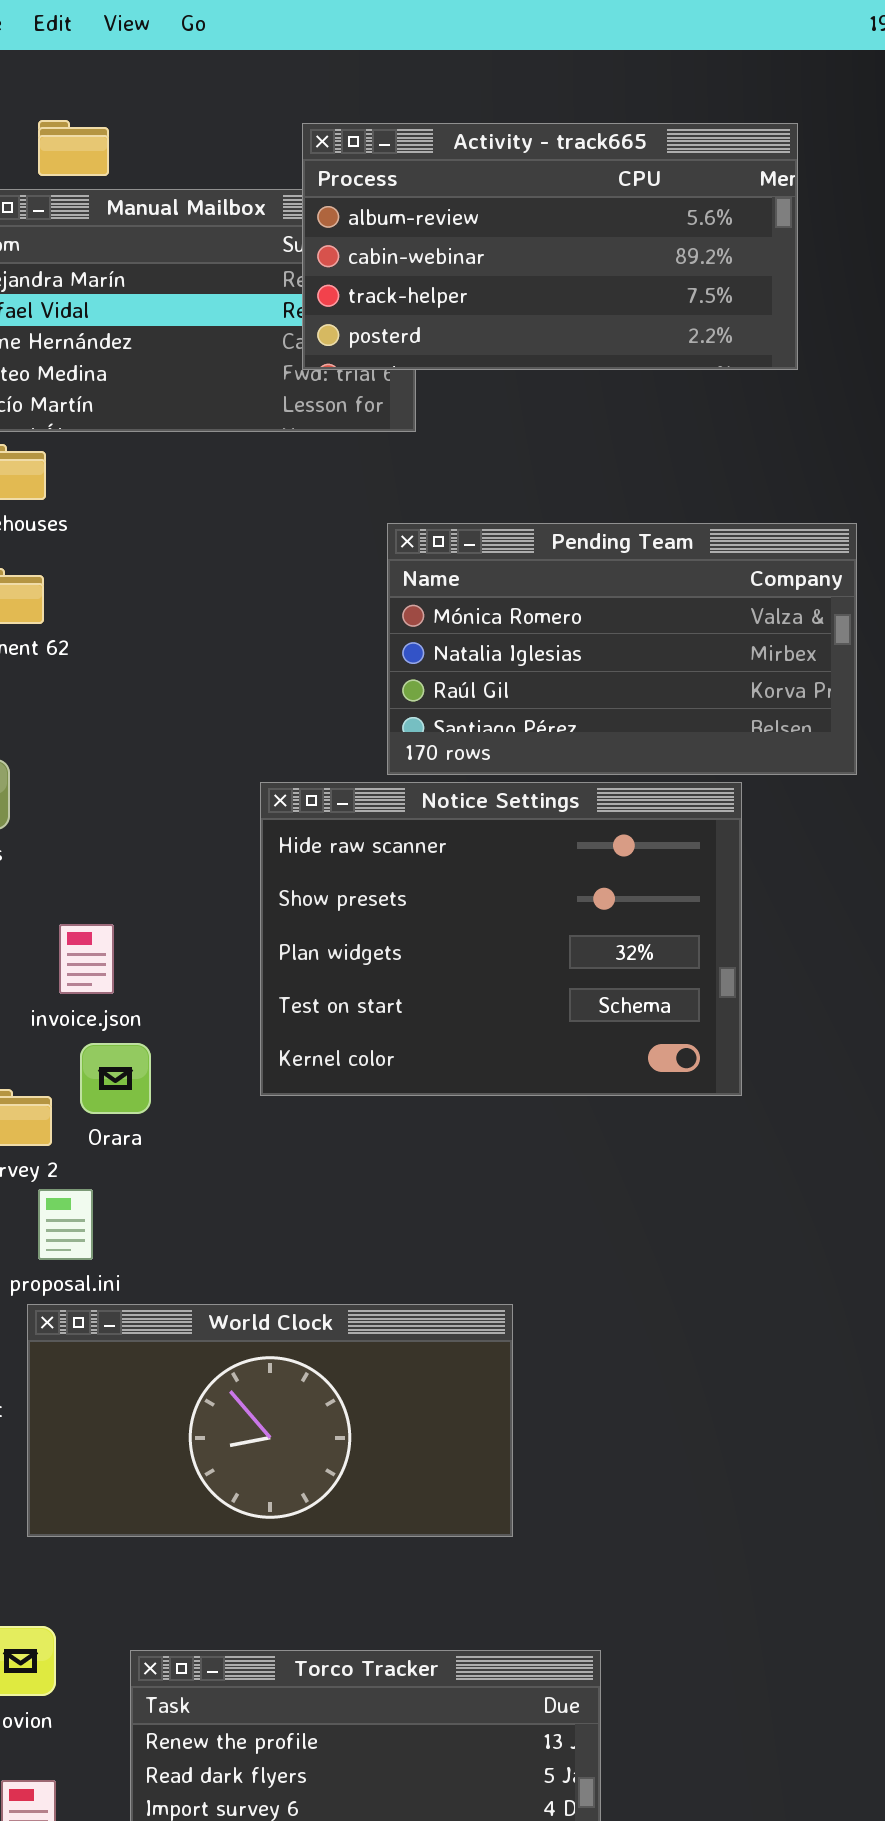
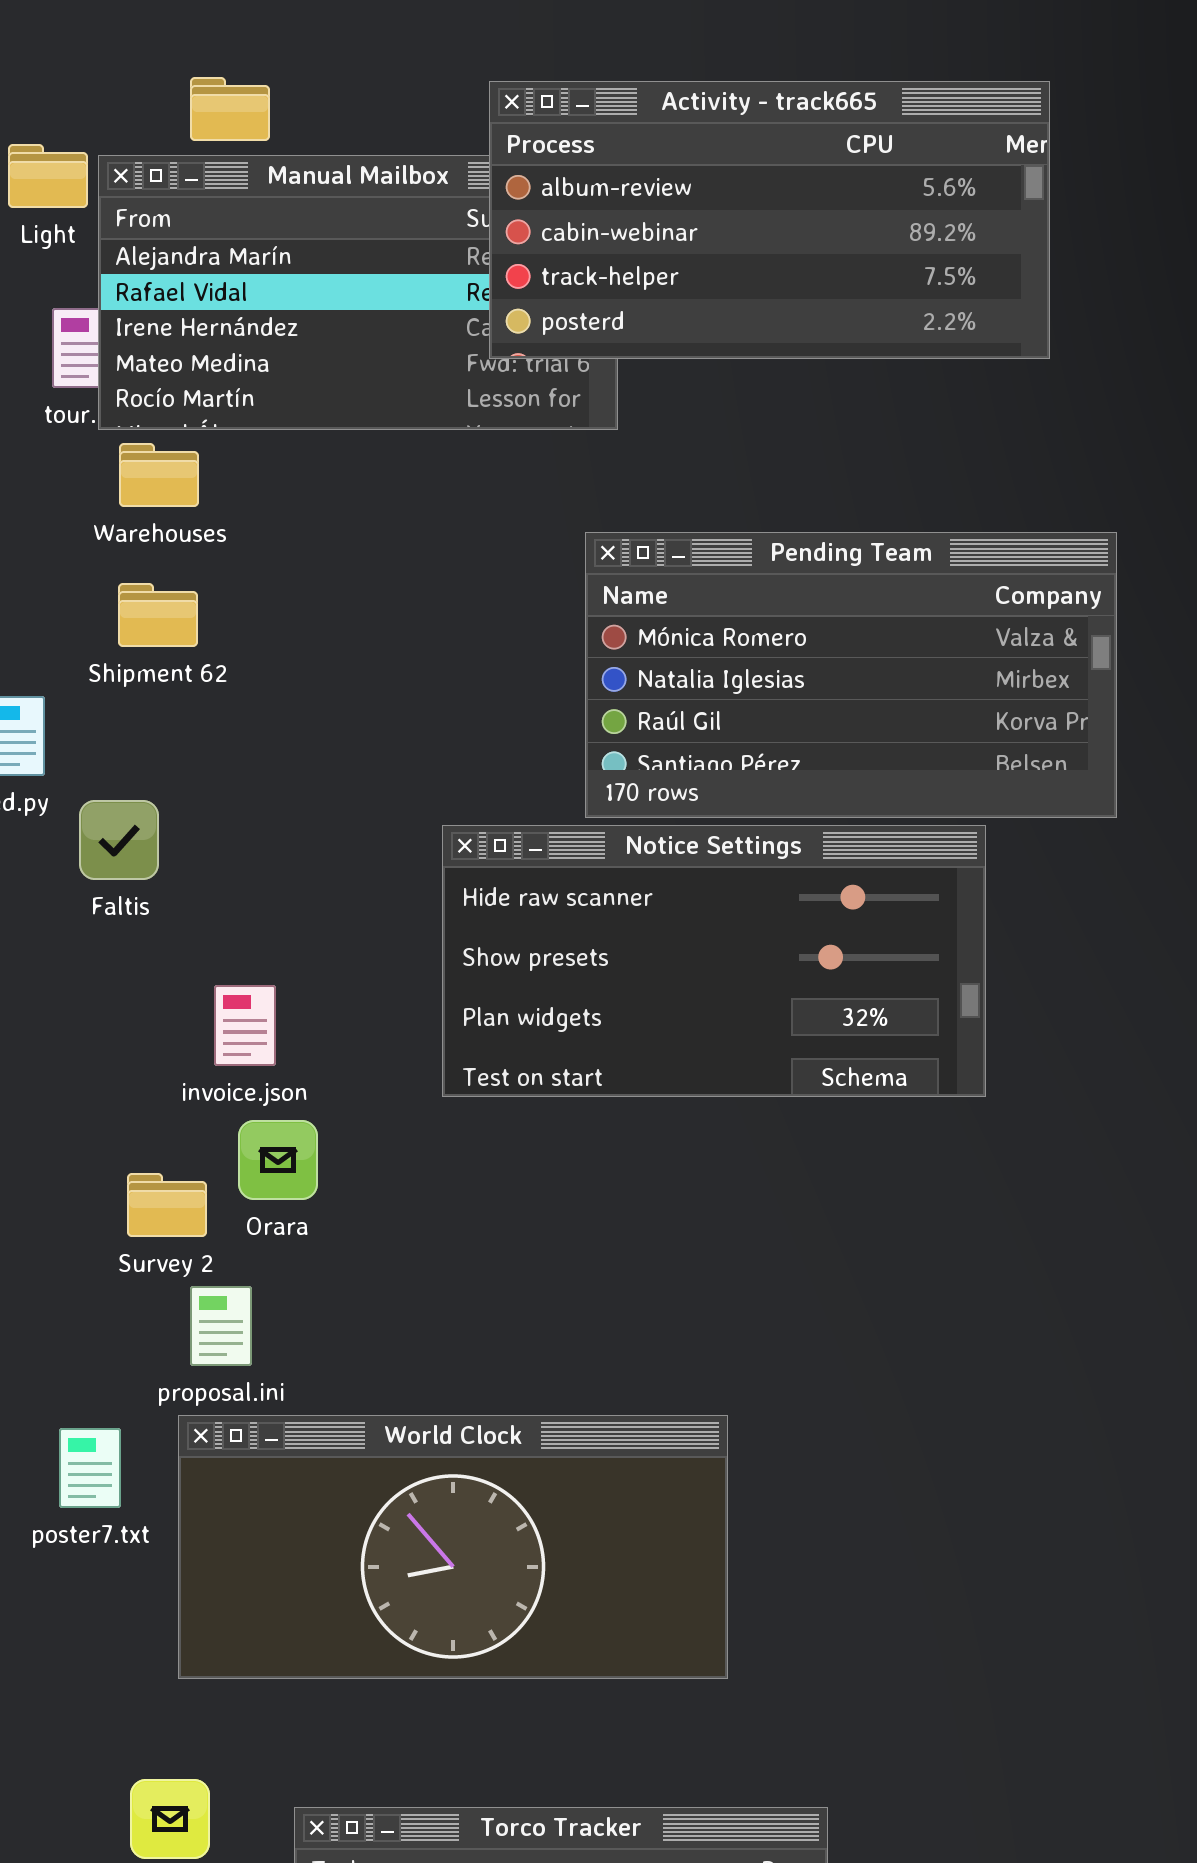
Notice Settings: [260,782,742,1096] -> [442,825,986,1097], resized

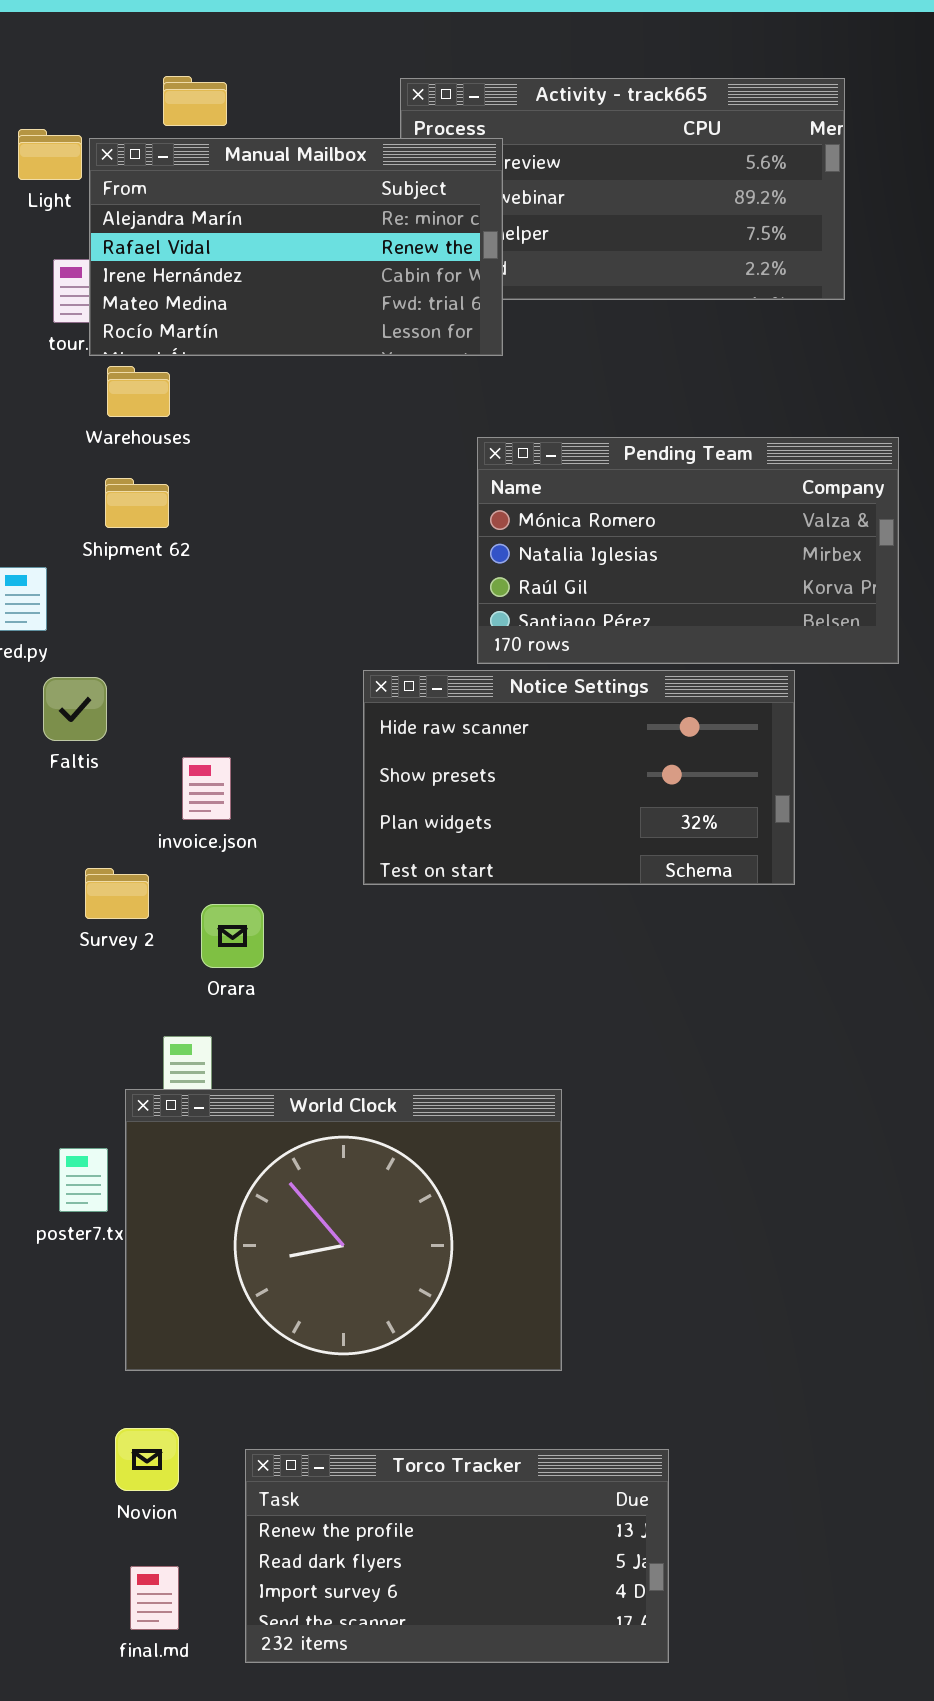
Manual Mailbox: [98,155,618,430] -> [89,138,503,356], raised
Faltis: [79,800,159,880] -> [43,677,107,741], moved
invoice.json: [214,985,276,1066] -> [182,757,231,820], moved
Survey 2: [127,1173,207,1237] -> [85,868,149,919], moved
World Clock: [178,1415,728,1679] -> [125,1089,562,1371], moved, resized

